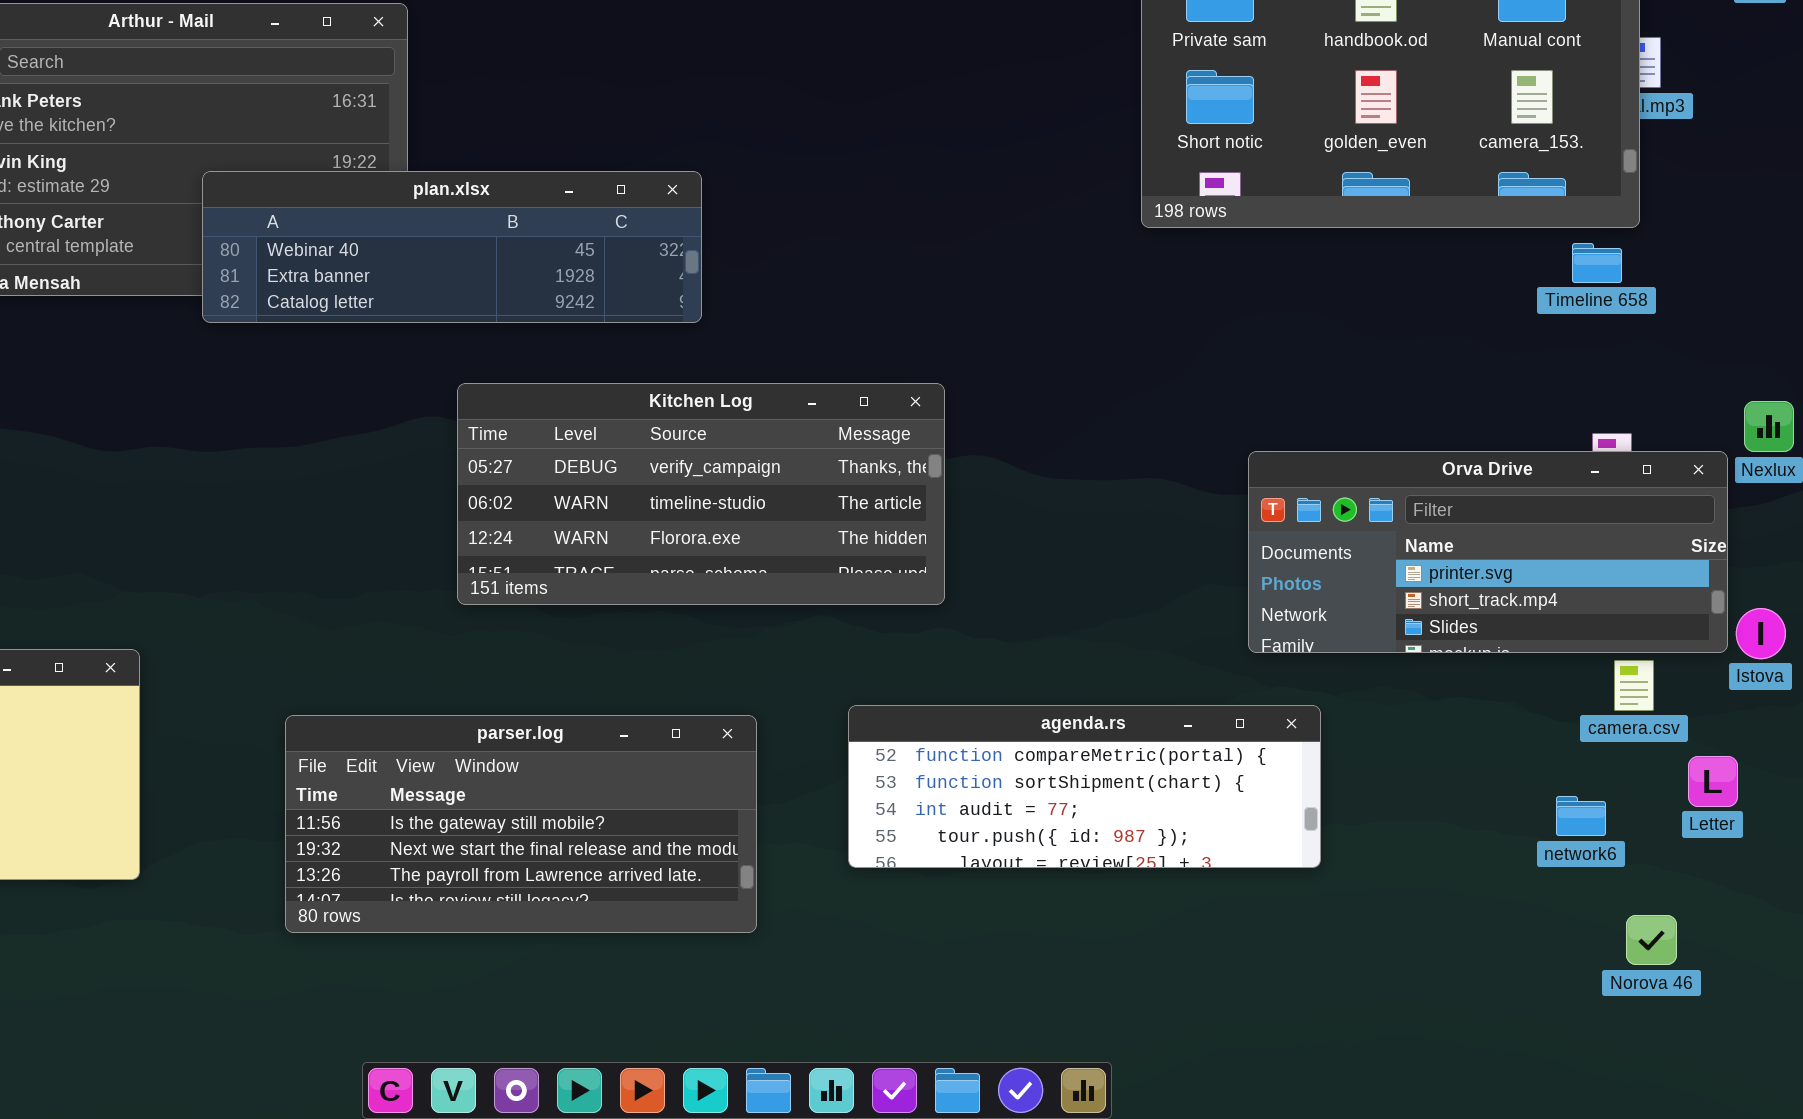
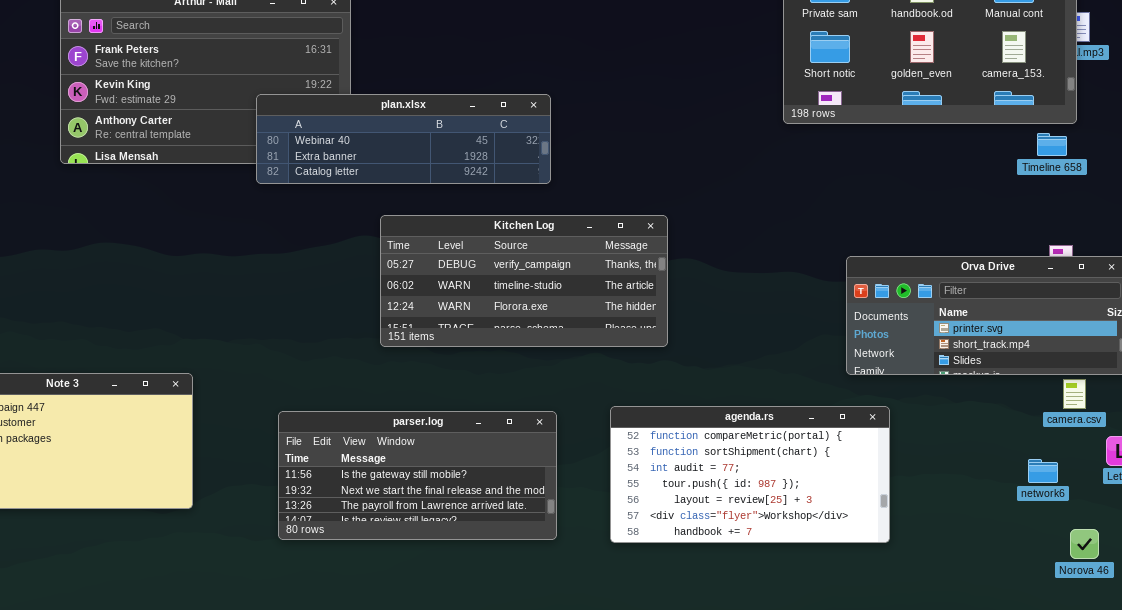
plan.xlsx: [202,171,702,323] -> [256,94,551,184], moved
agenda.rs: [848,705,1321,868] -> [610,406,890,543], resized

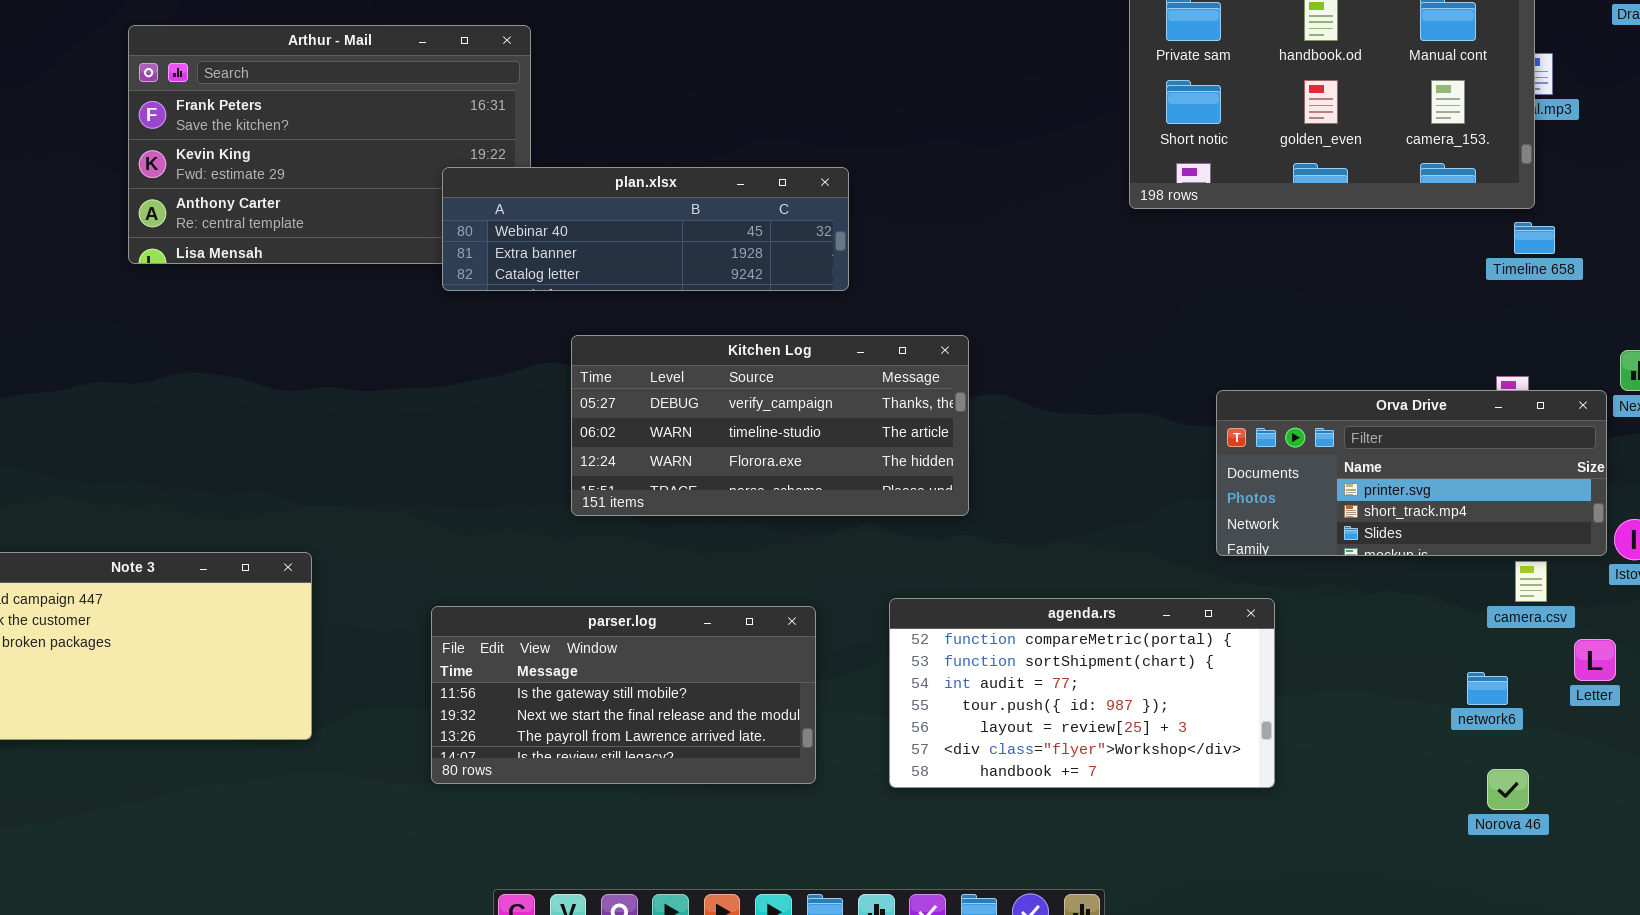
plan.xlsx: [256,94,551,184] -> [442,167,849,291], moved
Timeline 658: [1037,133,1067,156] -> [1514,222,1555,254], moved
Norova 46: [1070,529,1099,559] -> [1487,769,1529,810], moved

